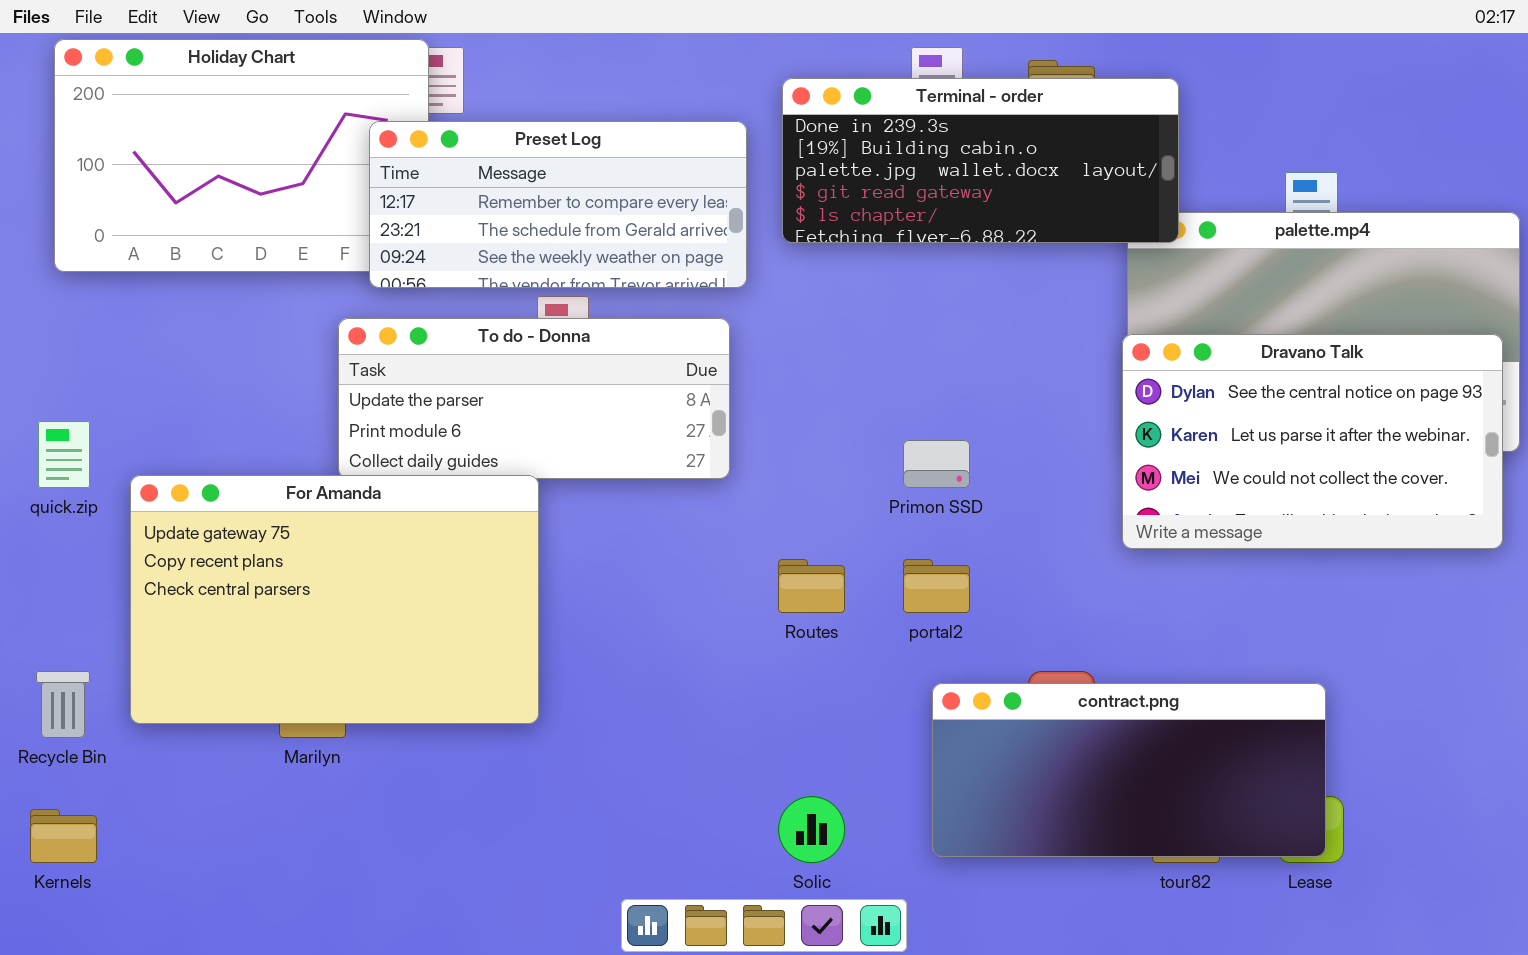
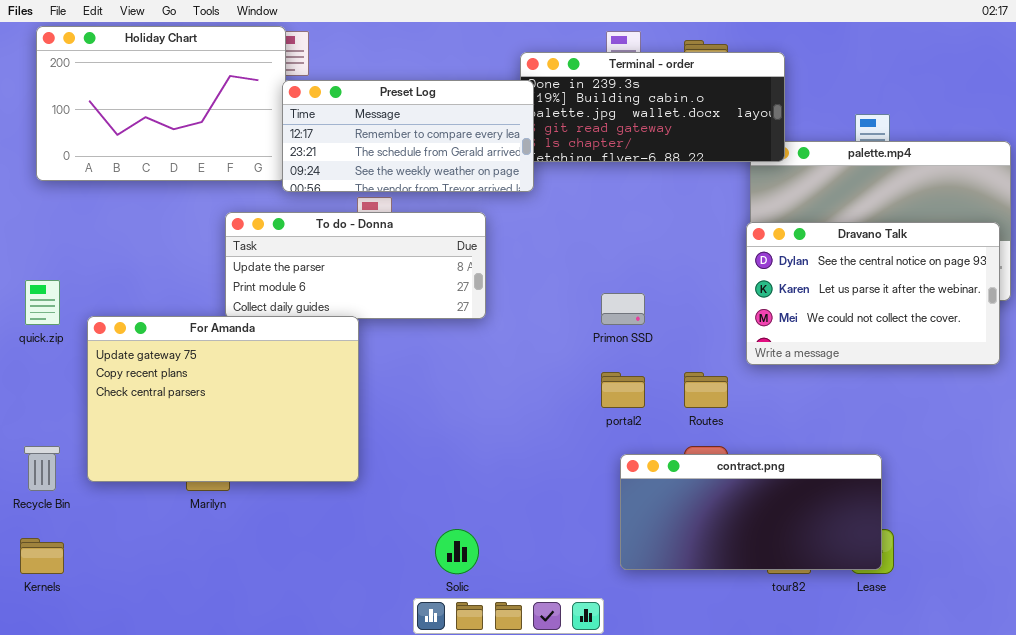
Preset Log: [369,121,747,288] -> [282,80,534,192], moved
Routes: [778,559,845,613] -> [684,372,728,408], moved
Solic: [778,796,845,863] -> [435,529,479,574], moved

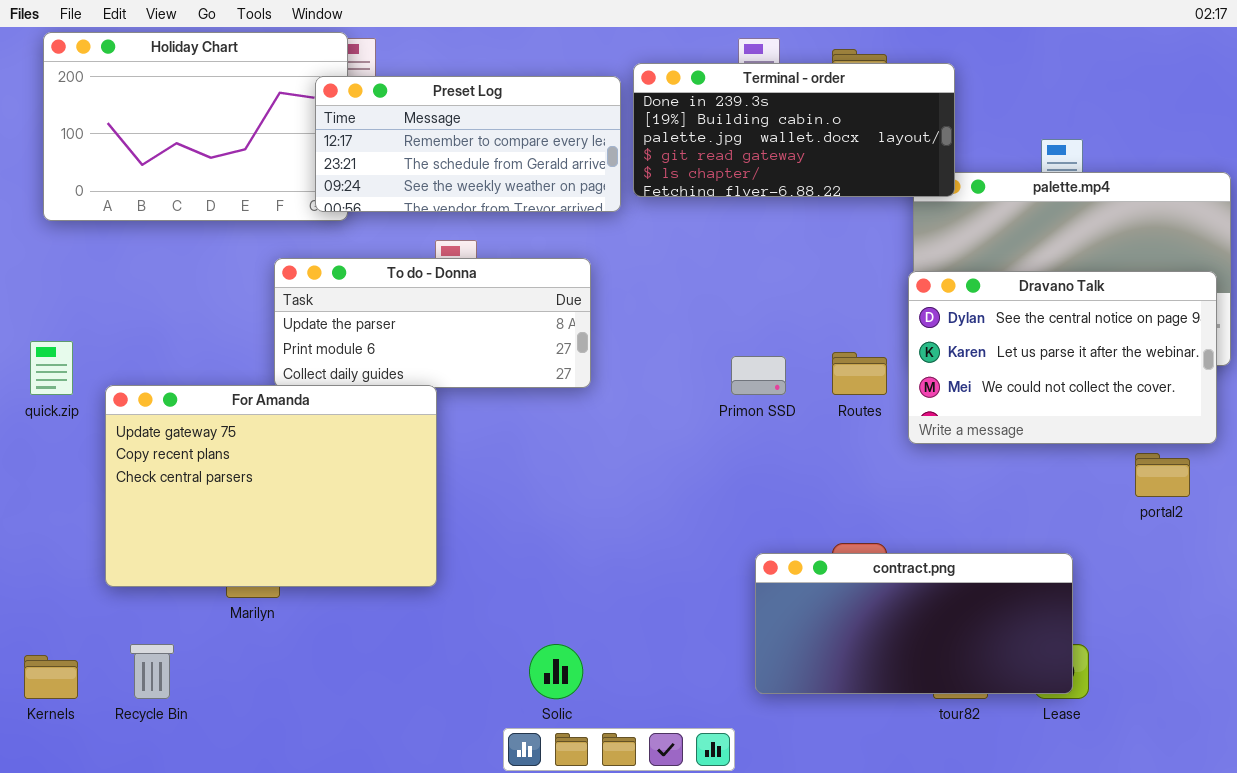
Preset Log: [282,80,534,192] -> [315,76,621,212], moved
portal2: [601,372,645,408] -> [1135,453,1190,497], moved
Routes: [684,372,728,408] -> [832,352,887,395], moved
Recycle Bin: [24,446,60,491] -> [130,644,174,699], moved

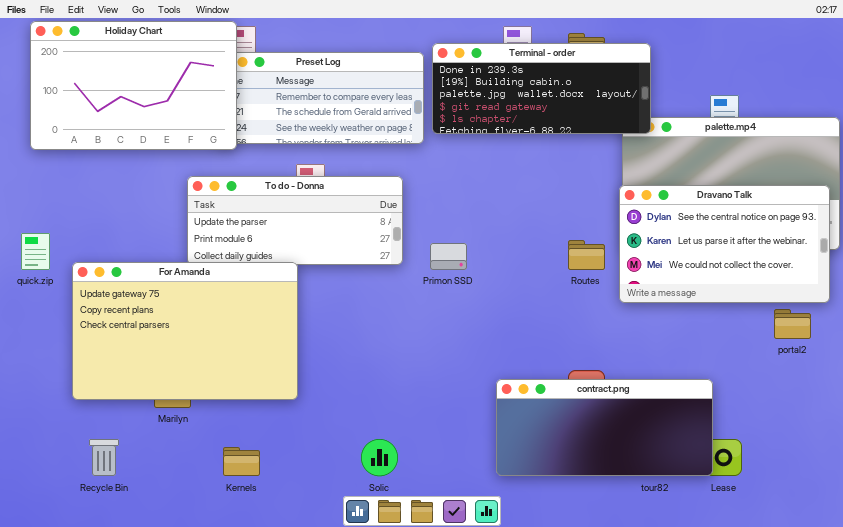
Holiday Chart: [43,32,348,221] -> [30,21,237,150], raised
Primon SSD: [731,356,786,395] -> [430,243,467,270], moved
contract.png: [755,553,1073,694] -> [496,379,713,476], moved
Kernels: [24,655,78,699] -> [223,447,260,476], moved

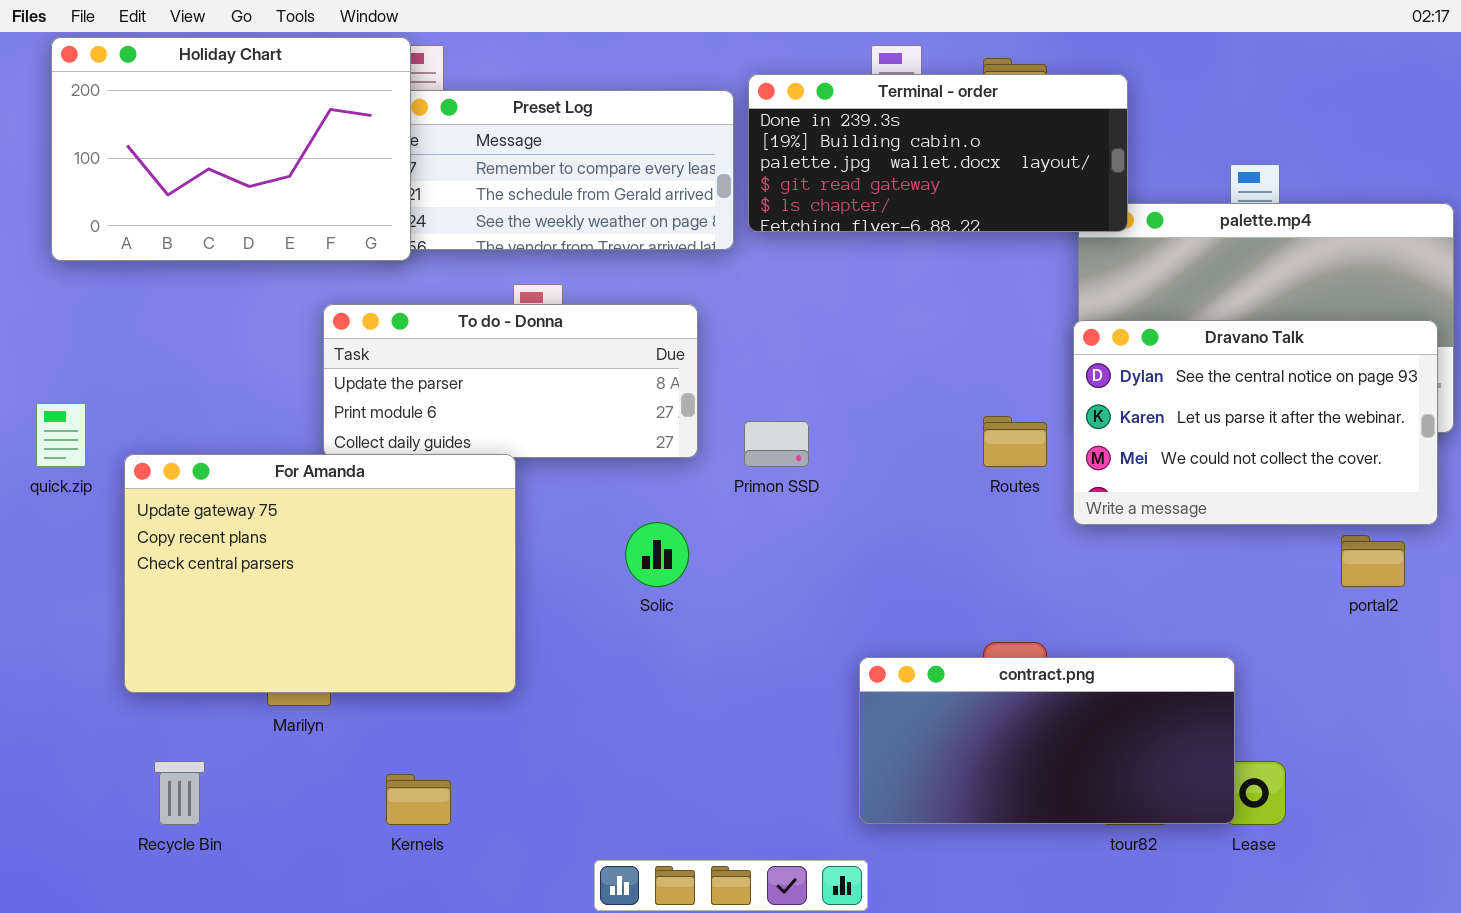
Solic: [361,439,398,476] -> [625,522,689,587], moved

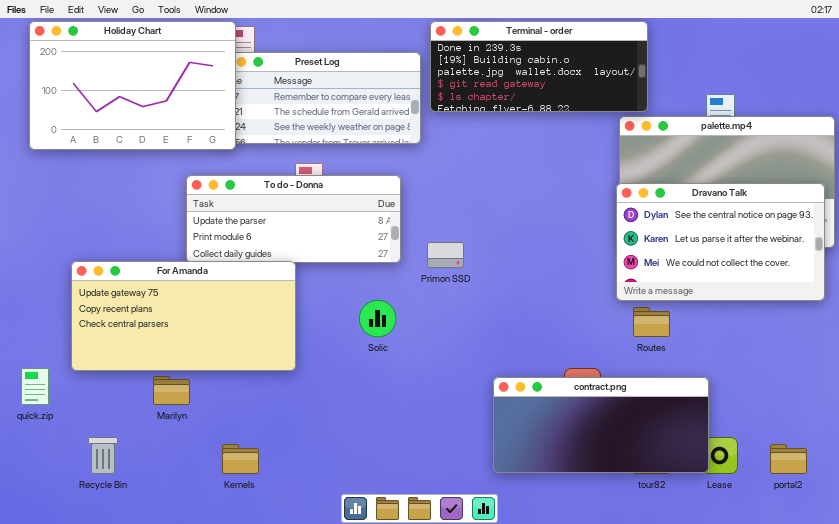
Terminal - order: [748,74,1128,232] -> [430,21,648,112], moved
quick.zip: [36,403,86,467] -> [21,368,49,405], moved
Routes: [983,416,1047,467] -> [633,307,670,337], moved
For Amanda: [124,454,516,693] -> [71,261,296,371], resized
portal2: [1341,535,1405,587] -> [770,444,807,474], moved

